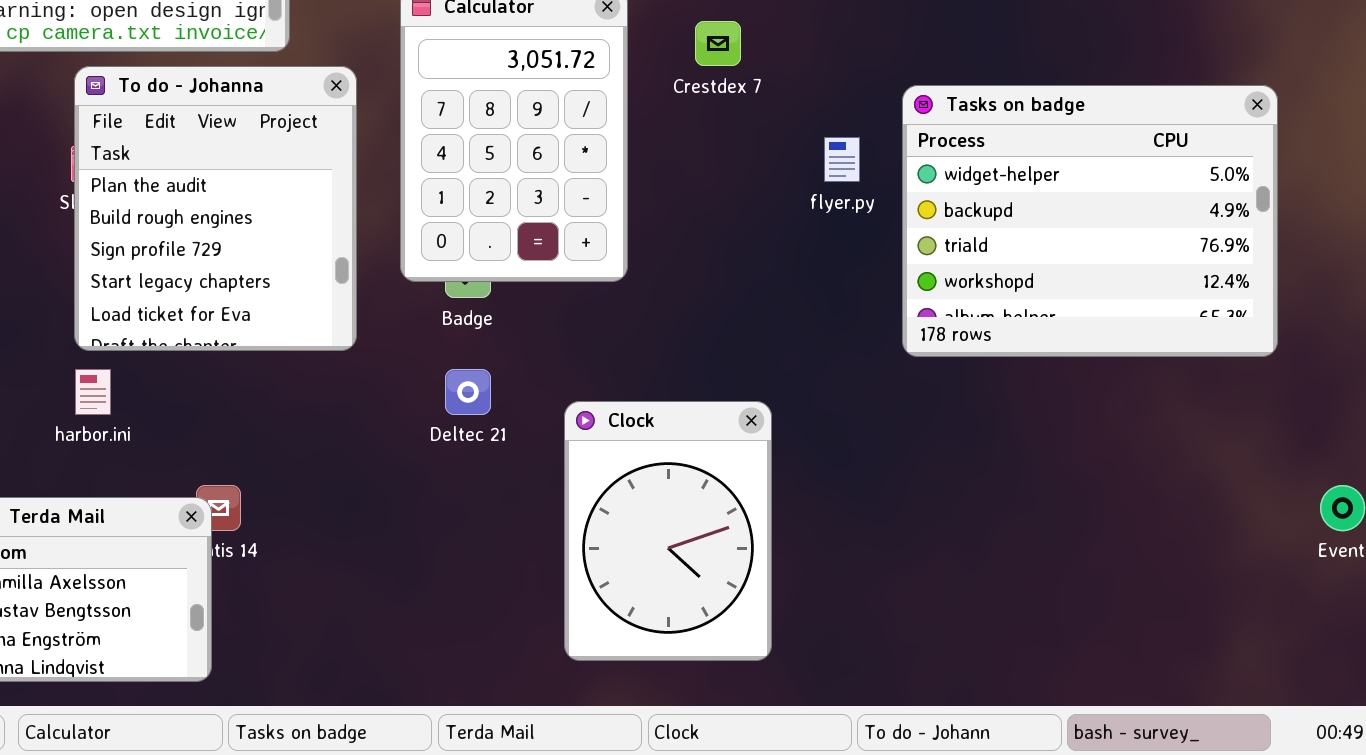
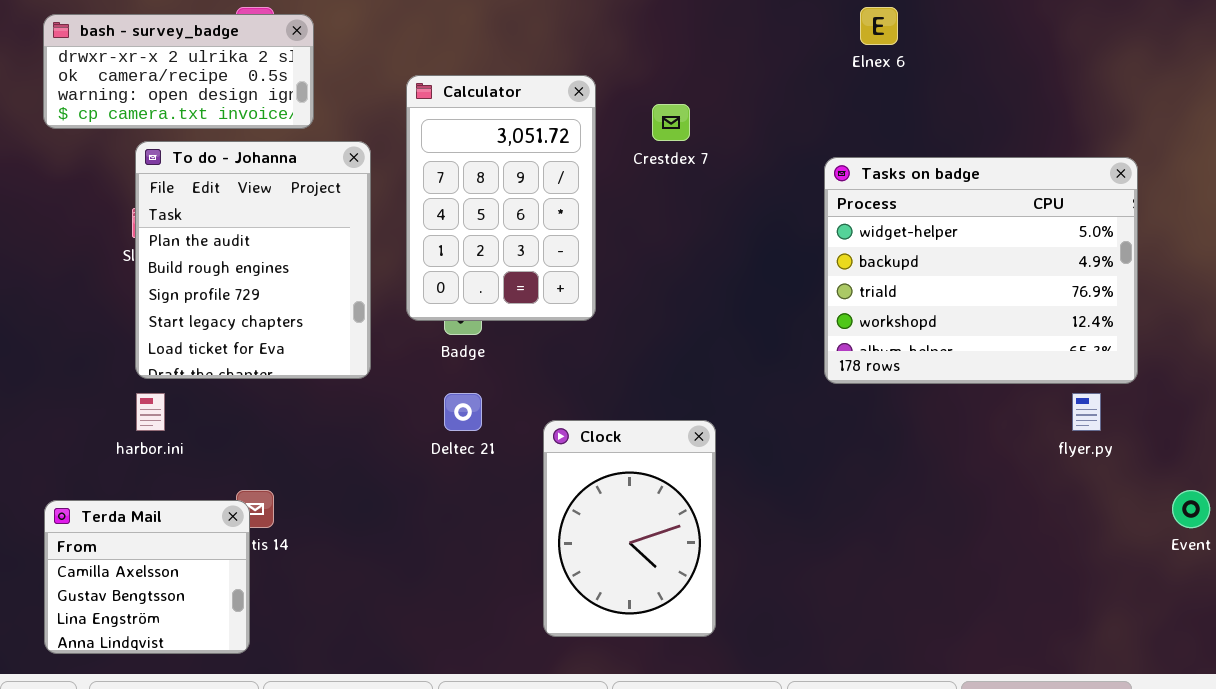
flyer.py: [824,137,860,182] -> [1072,393,1101,431], moved

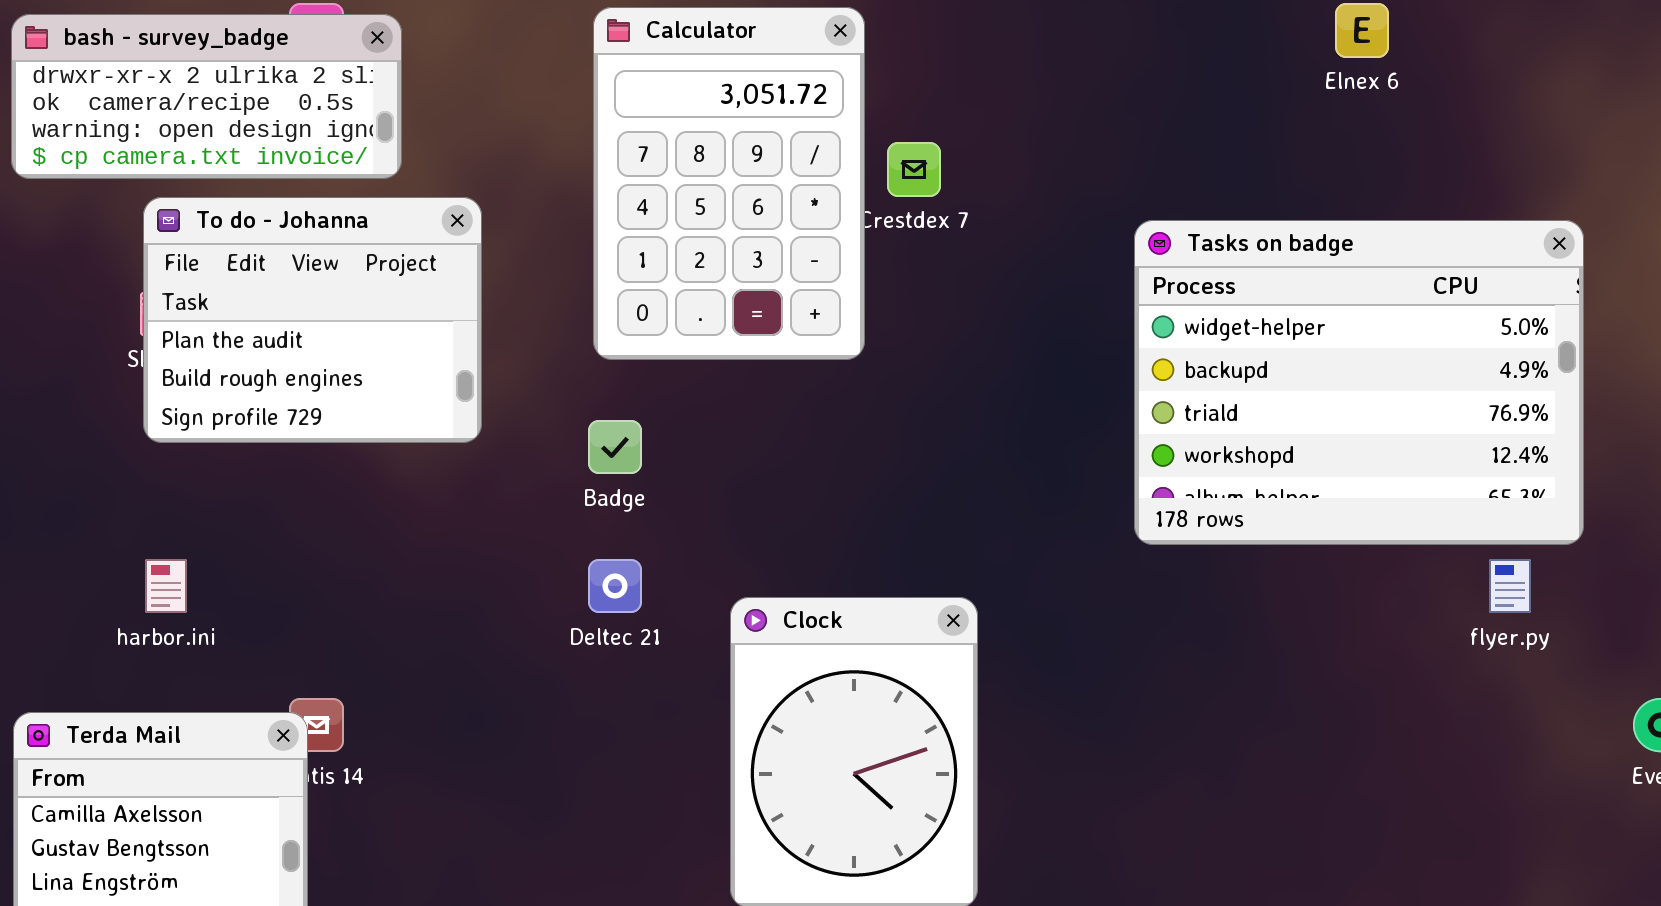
Elnex 6: [860,7,898,45] -> [1335,3,1389,58], moved
Calculator: [406,75,596,321] -> [593,7,865,360], moved
To do - Johanna: [135,141,371,379] -> [143,197,482,443], resized

